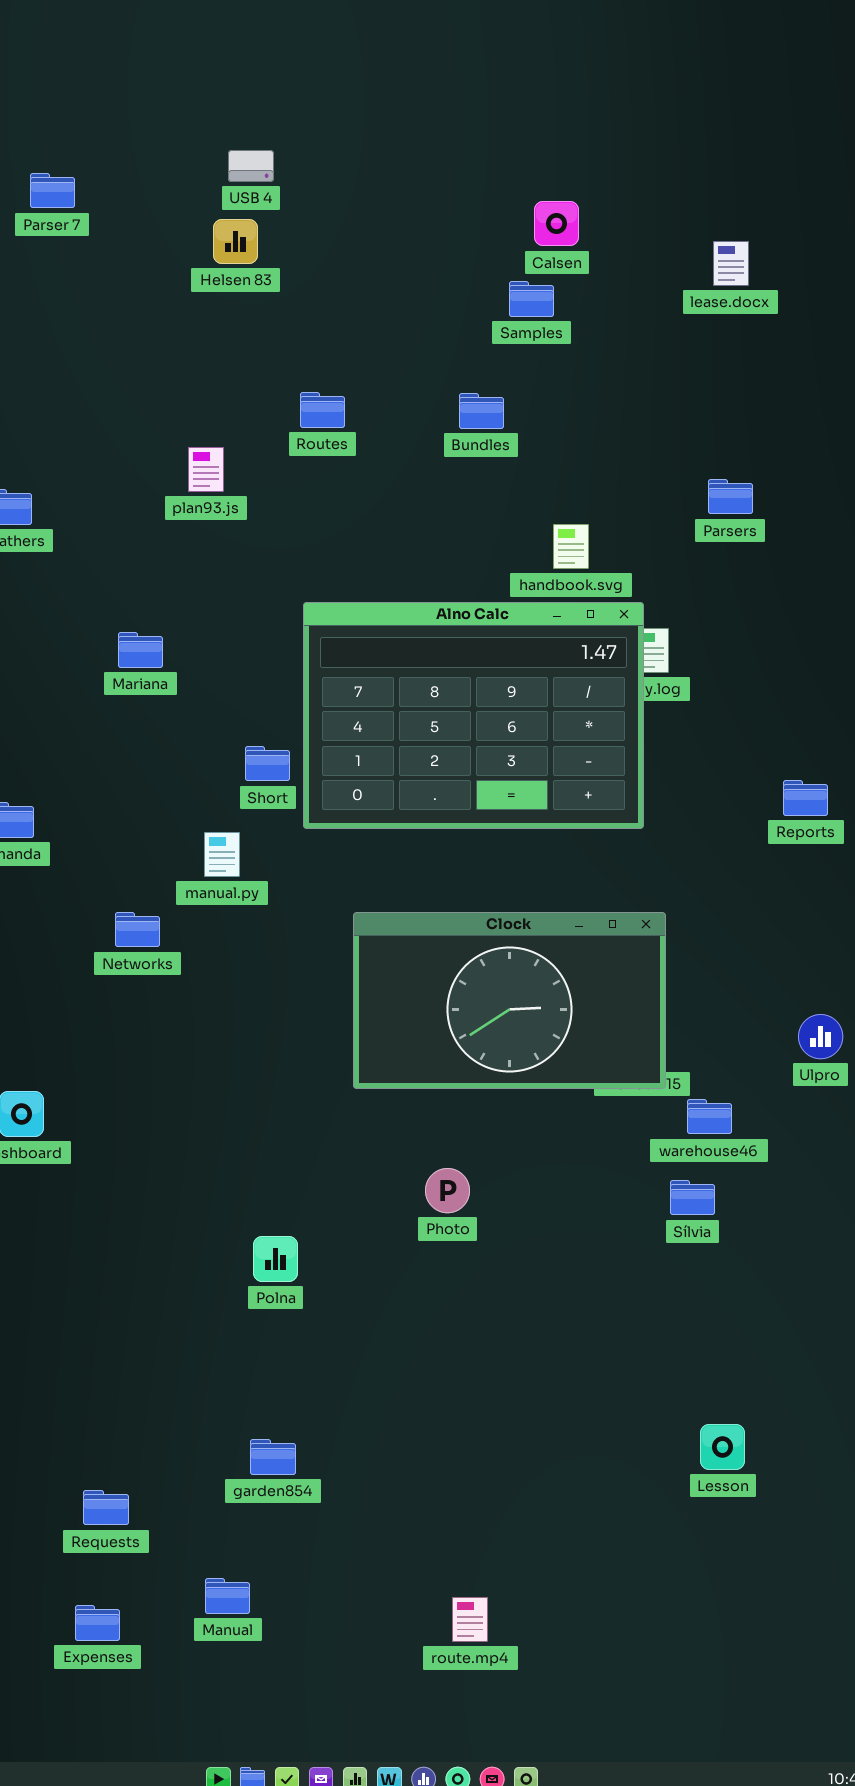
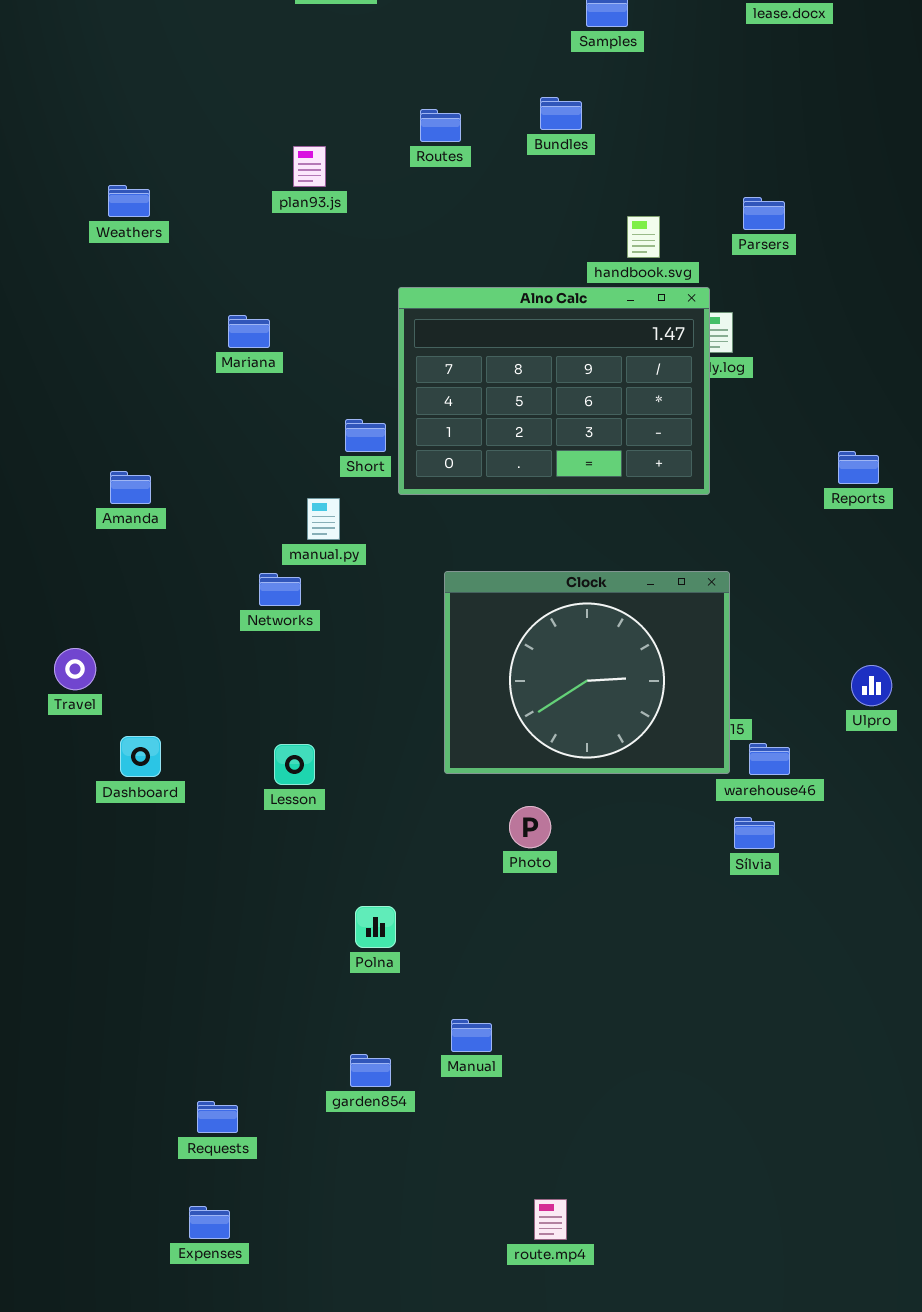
Routes: [300,392,345,428] -> [420,109,461,142], moved
Parsers: [708,479,753,514] -> [743,197,785,230], moved
Networks: [115,912,160,947] -> [259,573,301,606], moved
Clock: [353,912,666,1089] -> [444,571,730,774], resized
Polna: [253,1236,298,1282] -> [355,906,396,948], moved
Lesson: [700,1424,745,1470] -> [274,744,315,785], moved
Manual: [205,1578,250,1614] -> [451,1019,492,1052], moved

